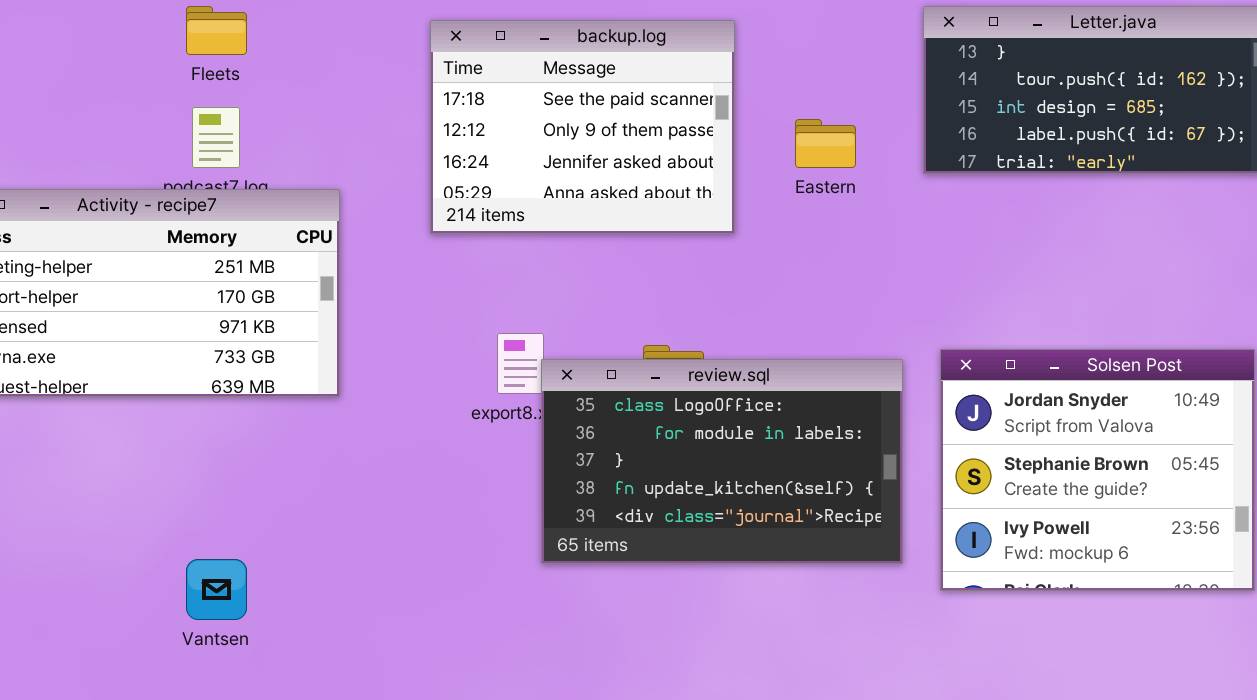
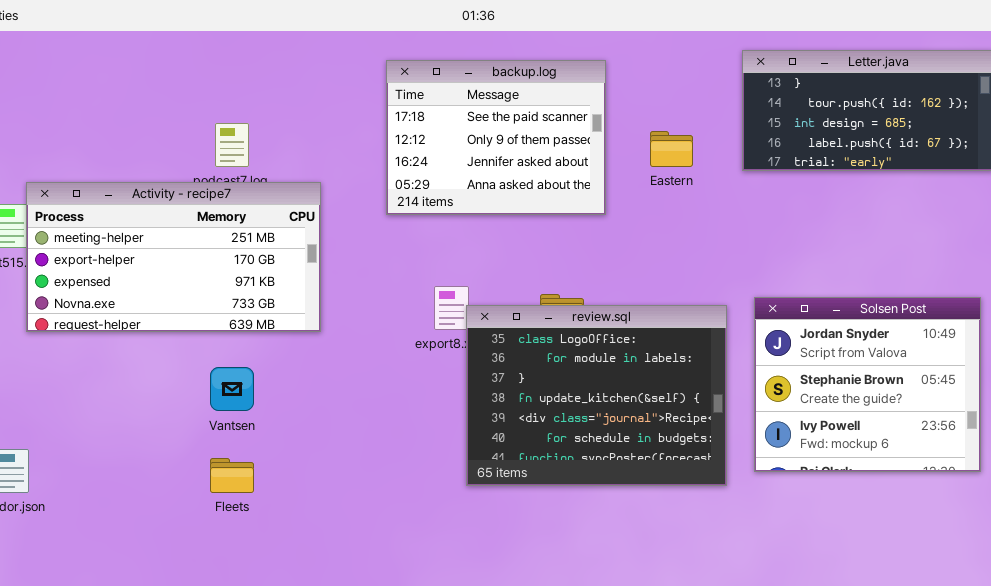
Fleets: [186,6,247,55] -> [210,458,254,493], moved
review.sql: [541,359,903,564] -> [466,305,727,486], resized
Vantsen: [186,559,247,620] -> [210,367,254,411], moved

